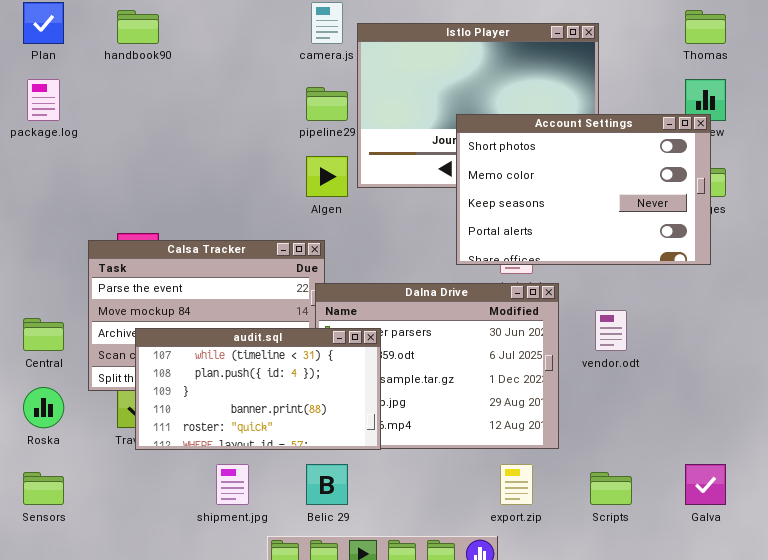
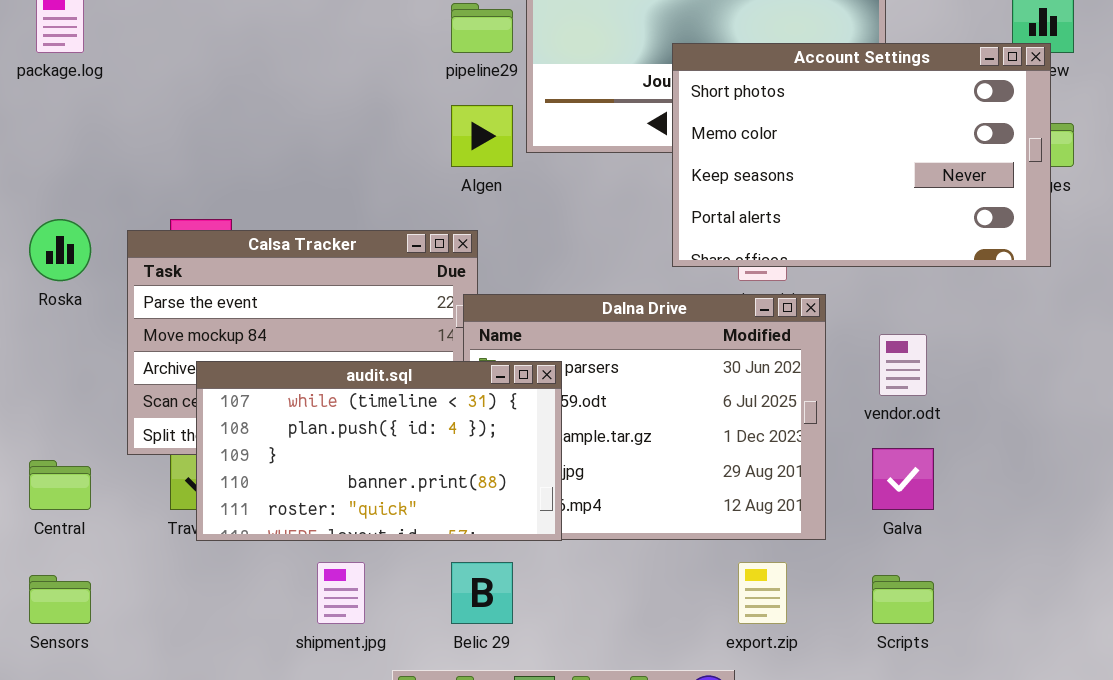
Central: [23,318,64,351] -> [29,460,91,510], moved
Roska: [23,387,64,428] -> [29,219,91,281], moved
Galva: [685,464,726,505] -> [872,448,934,510], moved

